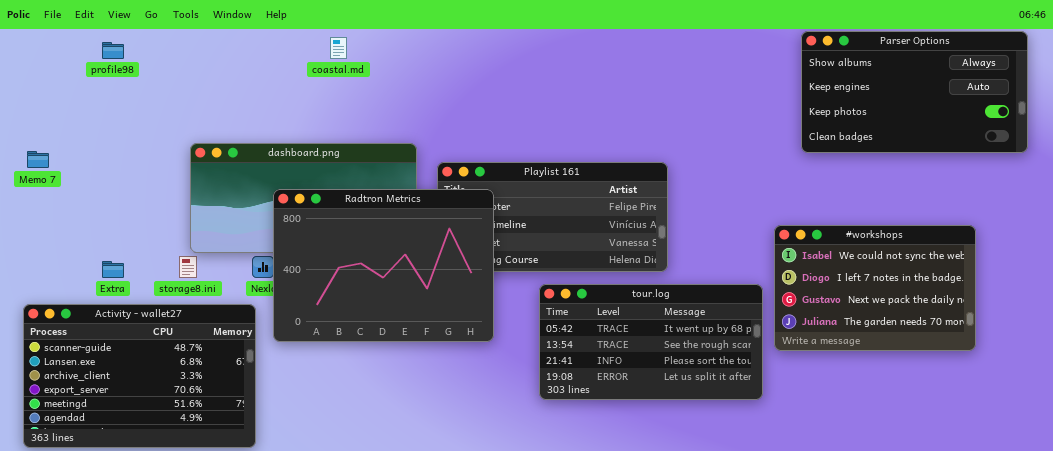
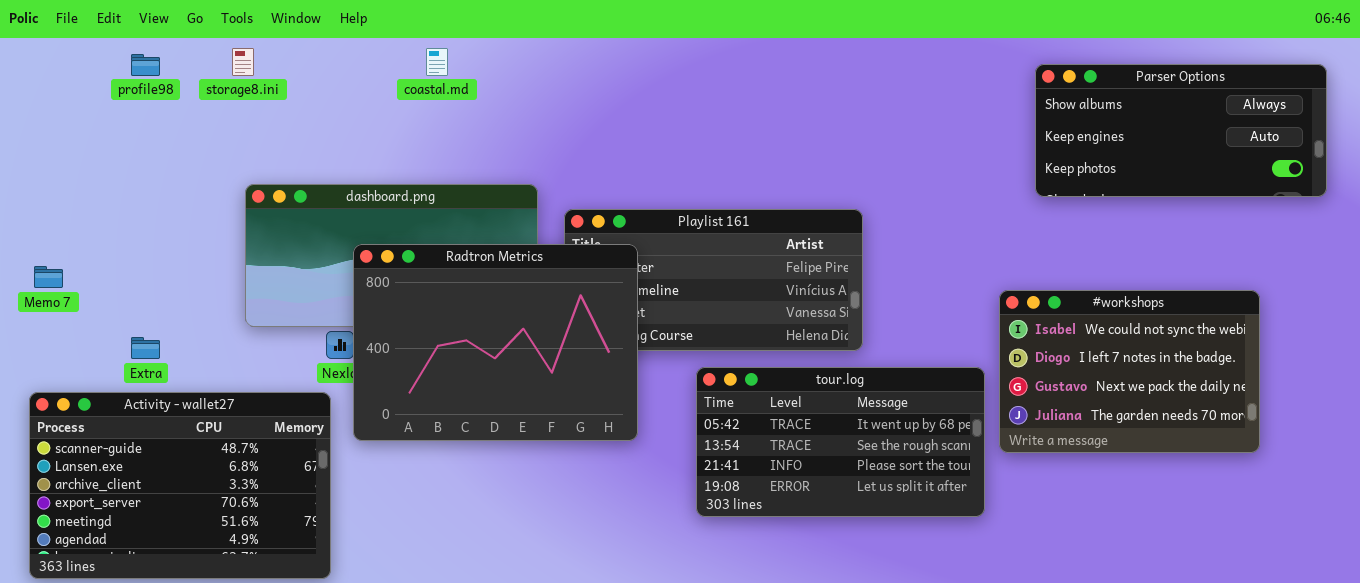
Parser Options: [801,31,1028,153] -> [1035,64,1327,197], resized
Memo 7: [27,151,49,168] -> [34,266,63,288], moved
storage8.ini: [179,256,197,278] -> [232,48,254,76], moved

